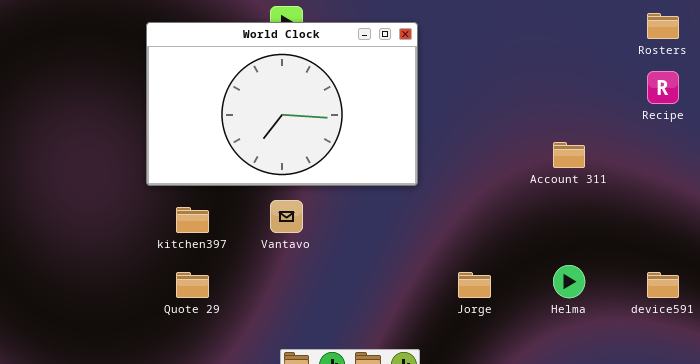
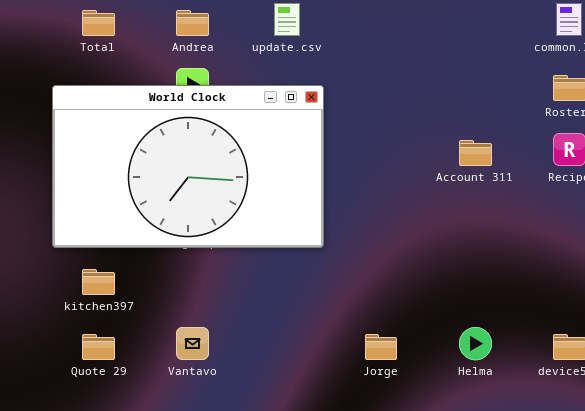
Account 311: [553,142,585,168] -> [459,140,492,166], moved
Vantavo: [270,200,303,233] -> [176,327,209,360], moved

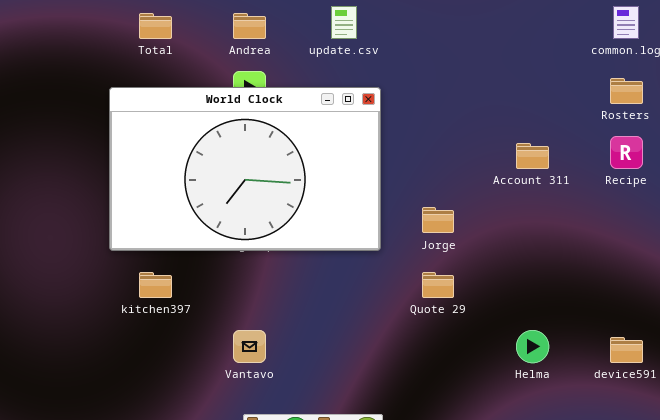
Quote 29: [82,334,115,360] -> [422,272,454,298], moved
Jorge: [365,334,397,360] -> [422,207,454,233], moved

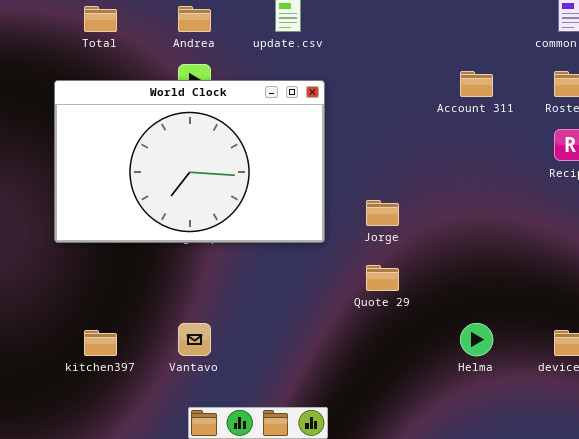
Account 311: [516,143,549,169] -> [460,71,493,97], moved
kitchen397: [139,272,172,298] -> [84,330,117,356], moved

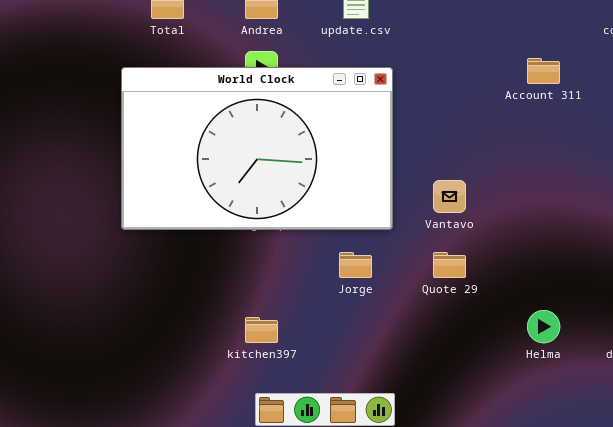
Jorge: [366,200,399,226] -> [339,252,372,278], moved
Vantavo: [178,323,211,356] -> [433,180,466,213], moved
kitchen397: [84,330,117,356] -> [245,317,278,343], moved

